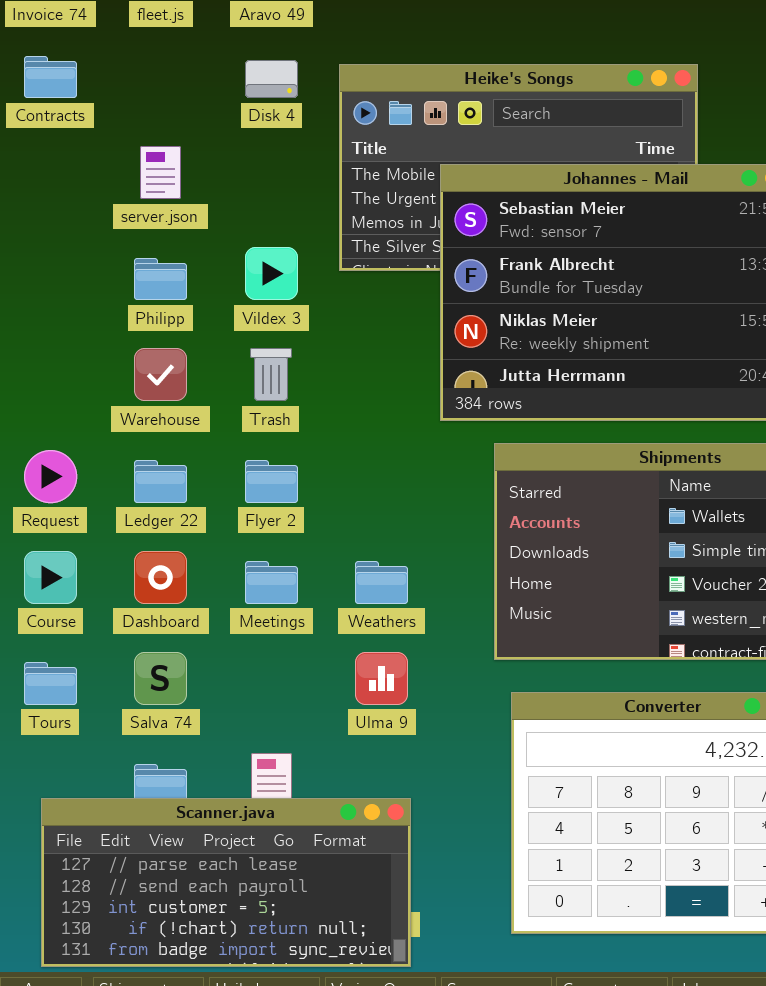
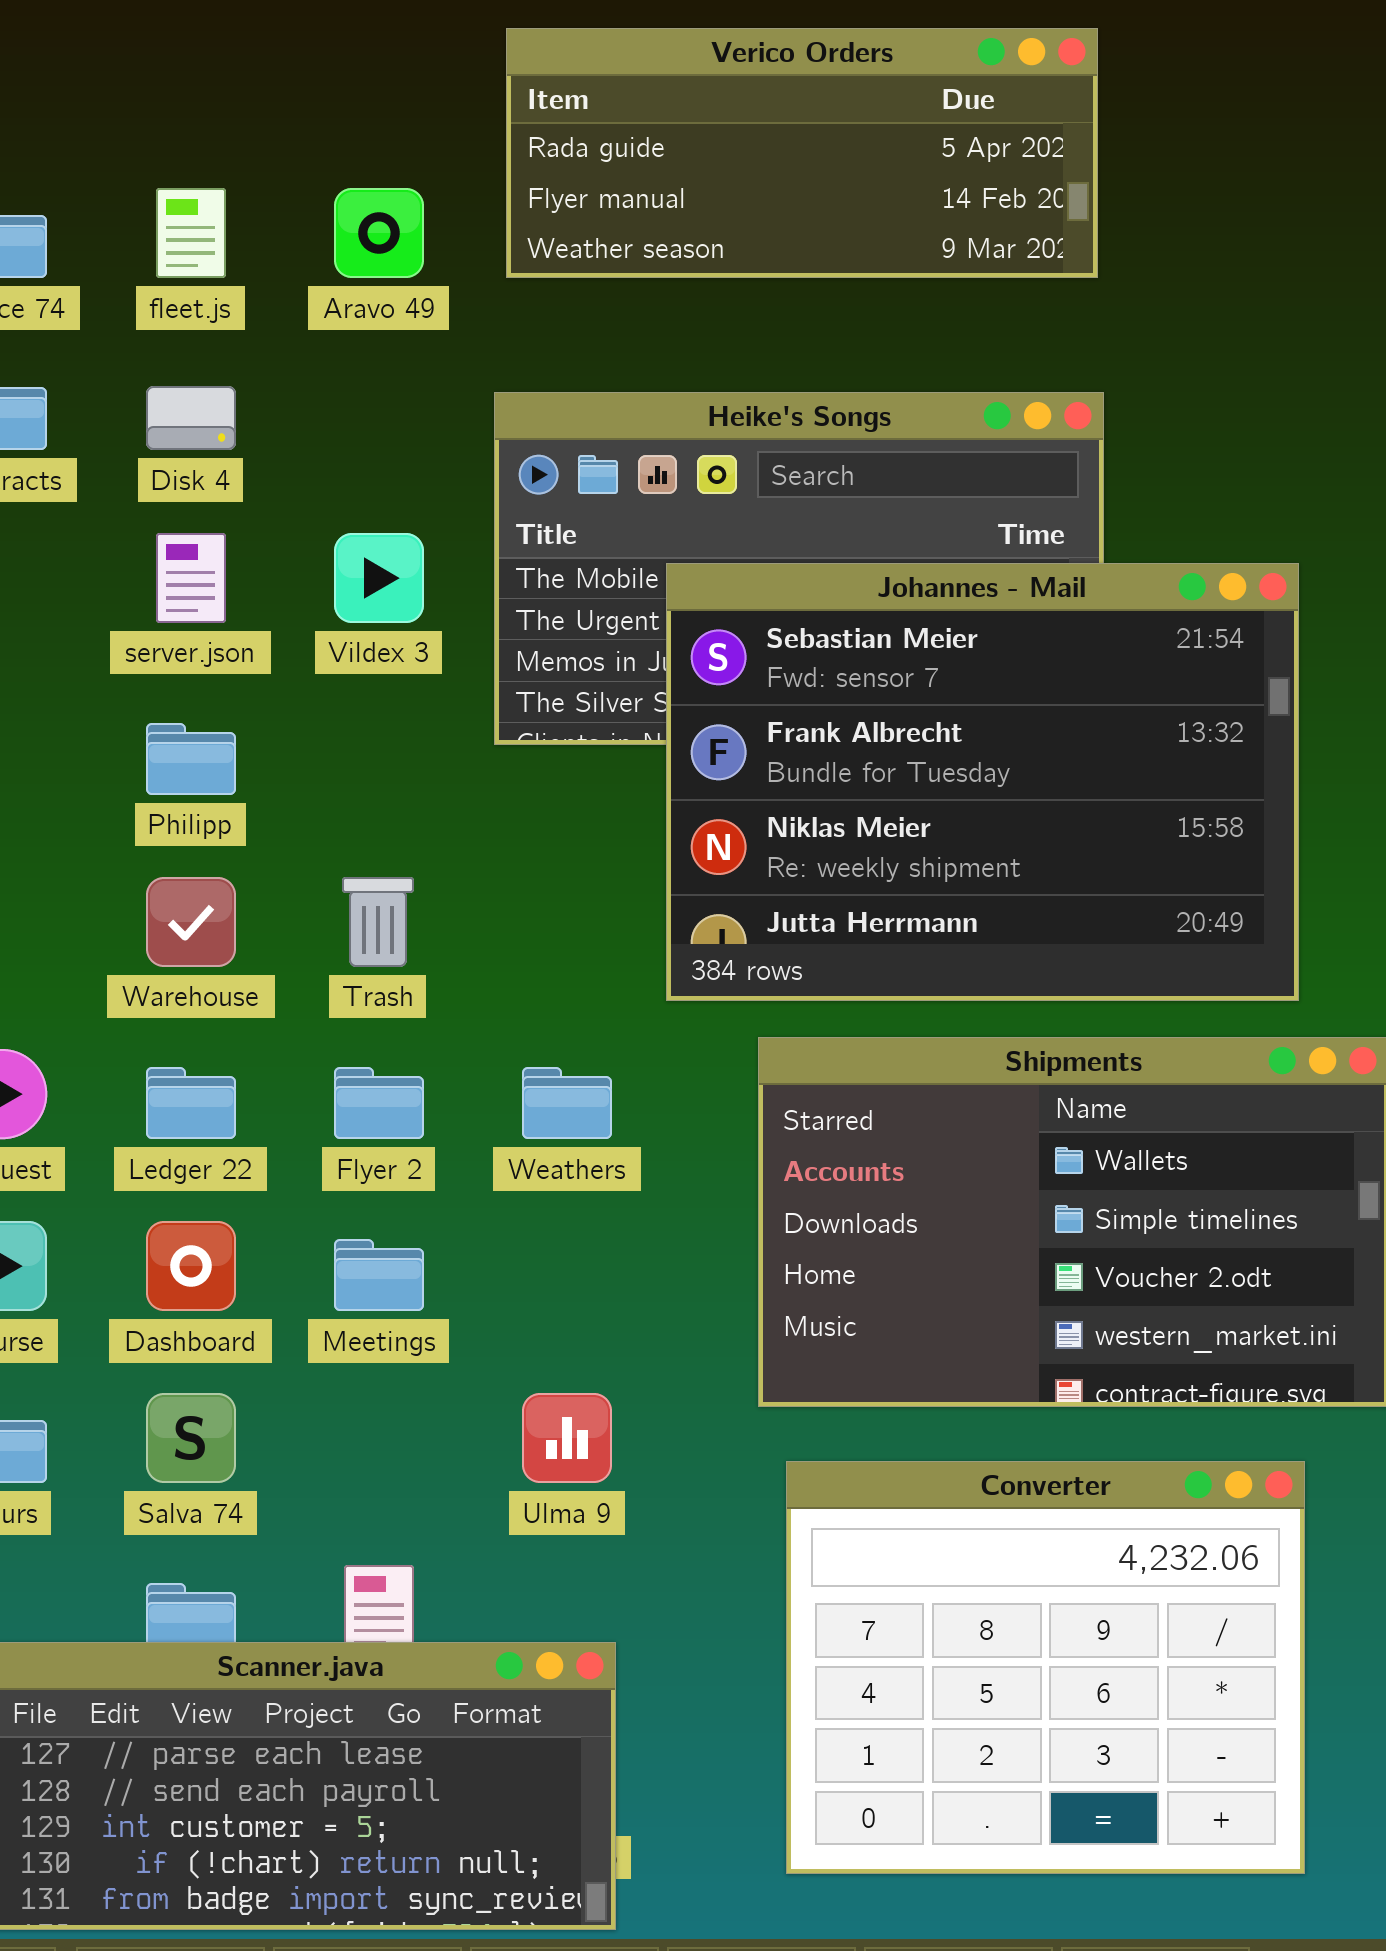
Disk 4: [245,60,298,98] -> [146,386,236,450], moved
Vildex 3: [245,247,298,300] -> [334,533,424,623], moved
Weathers: [355,561,408,604] -> [522,1067,612,1139], moved

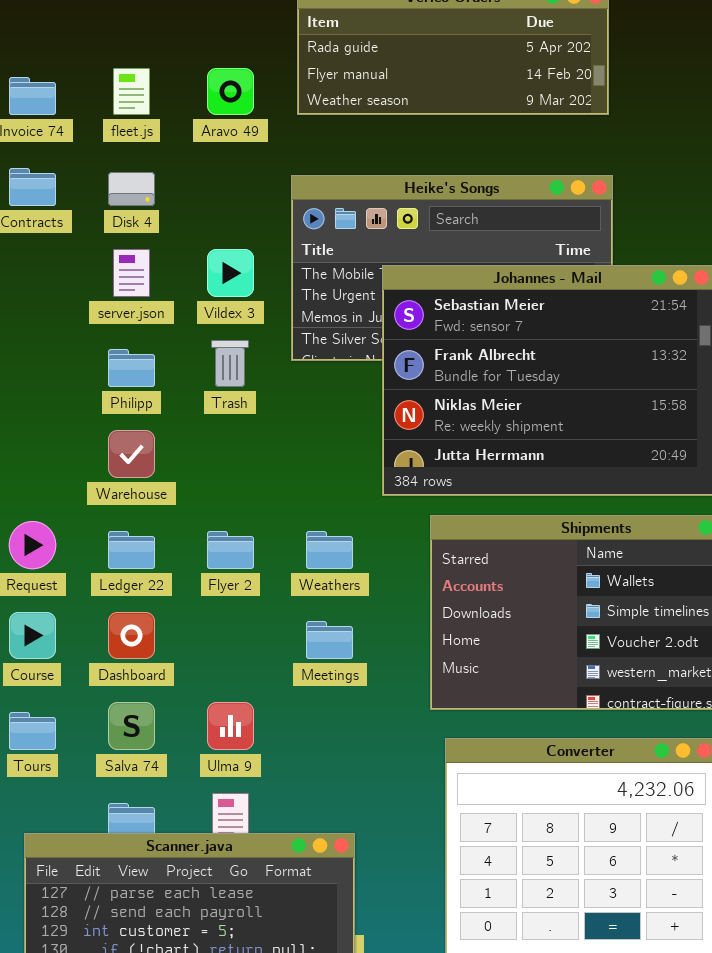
Trash: [342,877,414,967] -> [211,340,249,387], moved
Meetings: [334,1239,424,1311] -> [306,621,353,659], moved
Ulma 9: [522,1393,612,1483] -> [207,702,254,750], moved

